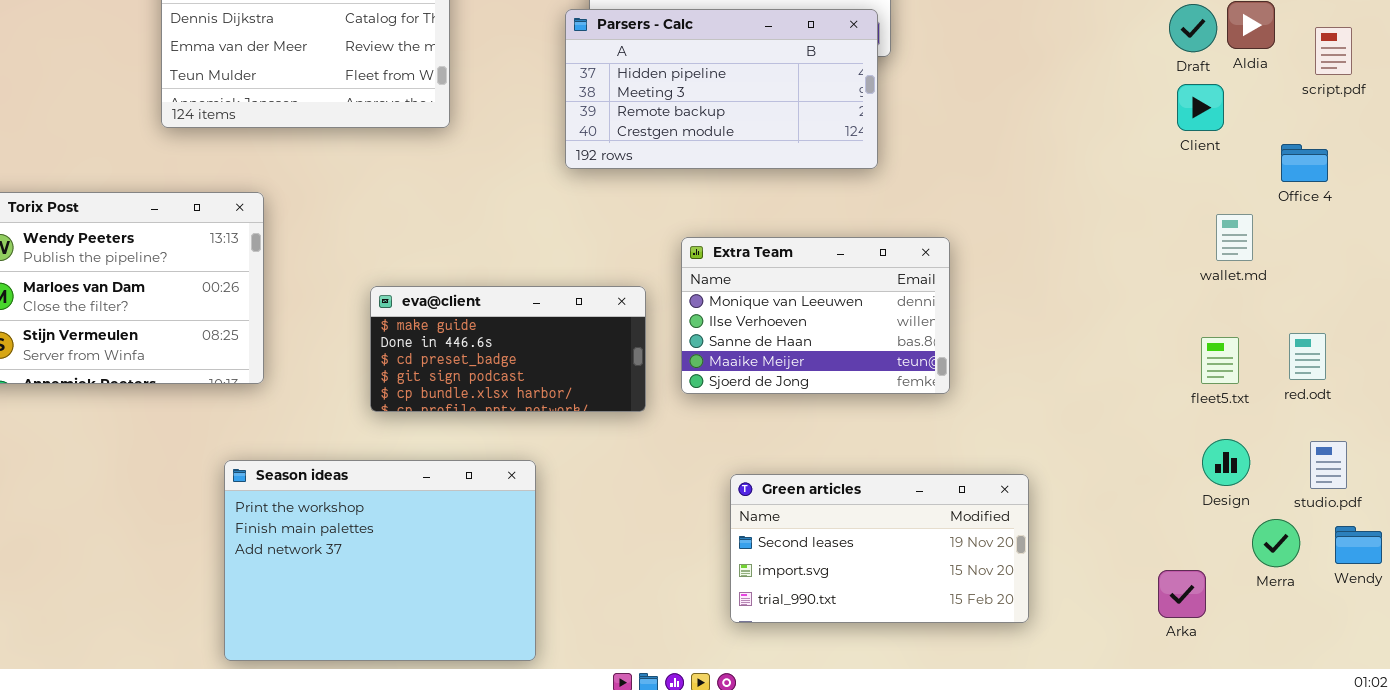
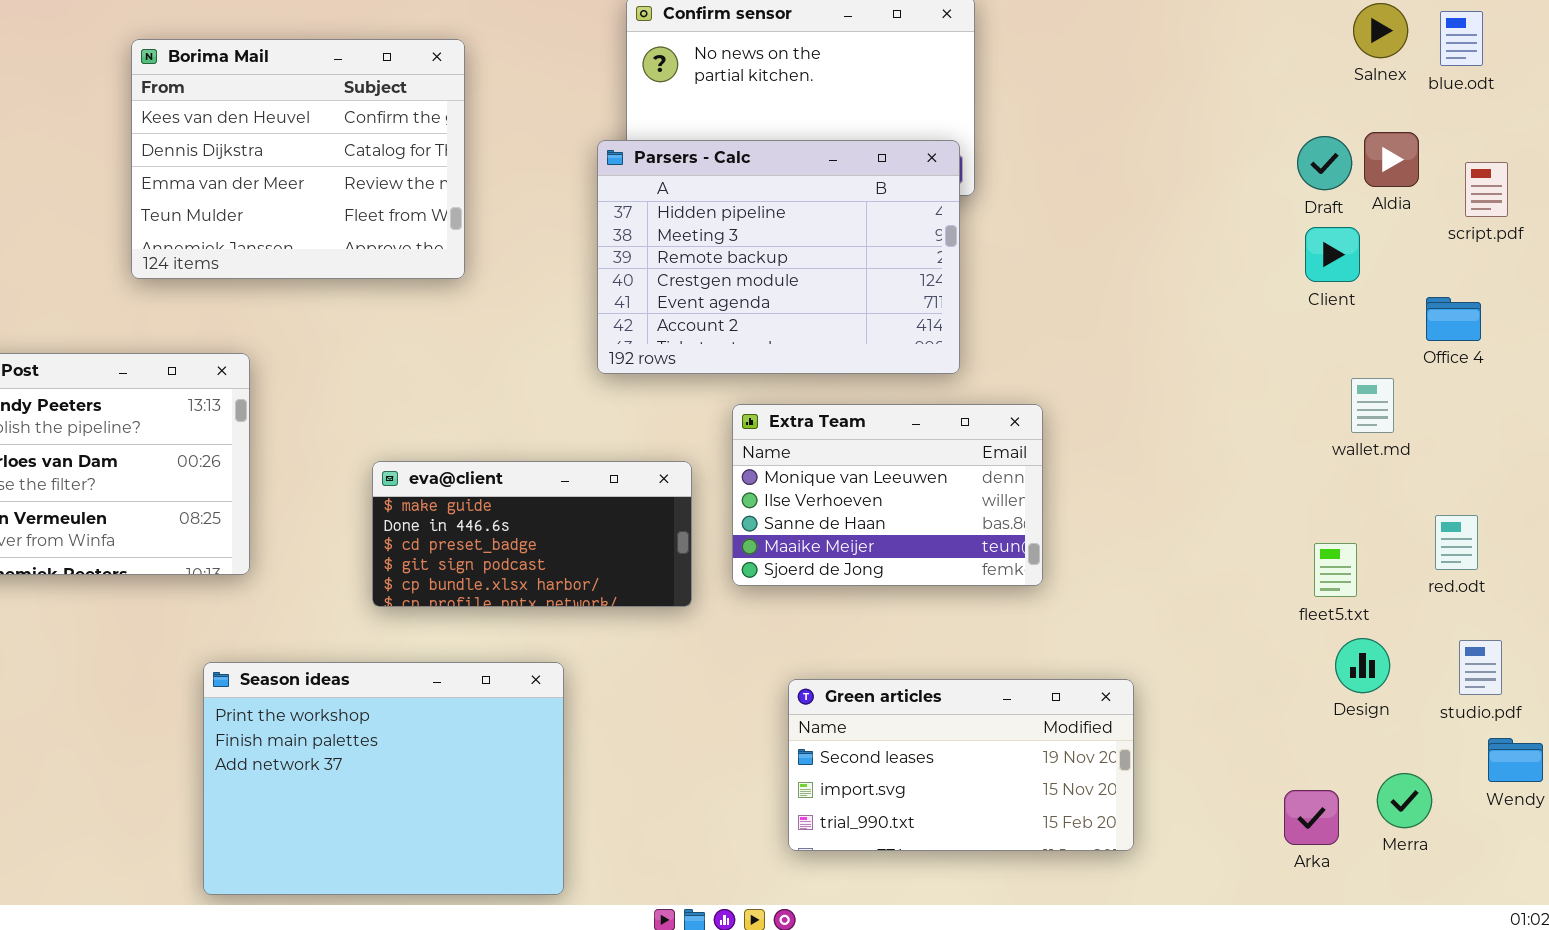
Parsers - Calc: [565,9,878,169] -> [597,140,960,374], resized
fleet5.txt: [1201,337,1239,384] -> [1314,543,1357,597], moved
Merra: [1252,519,1300,567] -> [1377,773,1432,828], moved

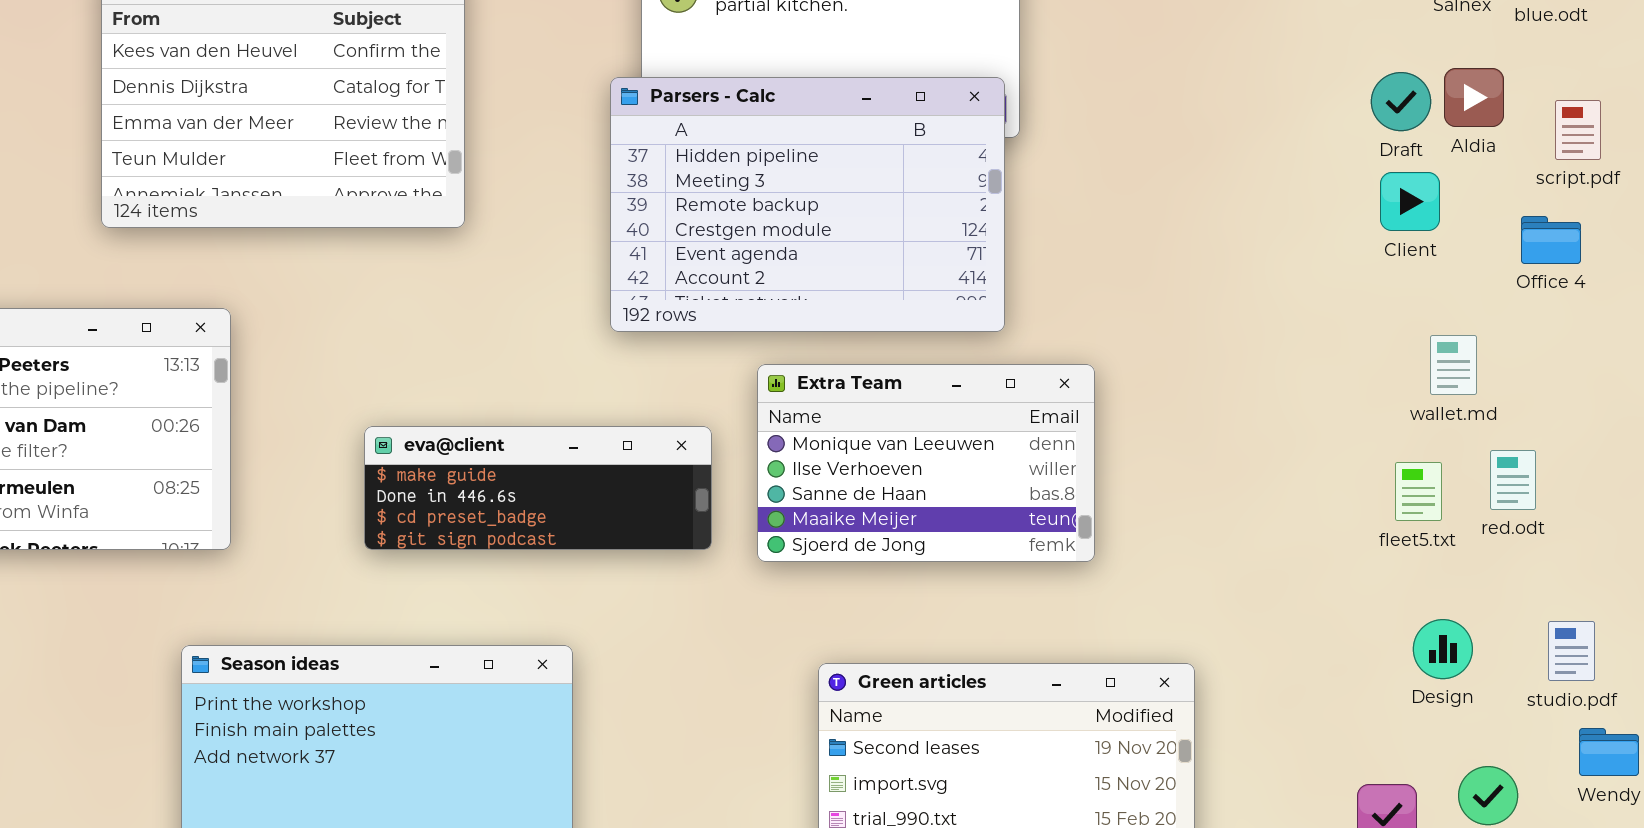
Office 4: [1426,297,1481,341] -> [1521,216,1581,264], moved
eva@client: [372,461,692,607] -> [364,426,712,550], resized
red.odt: [1435,515,1478,570] -> [1490,450,1536,510], moved
fleet5.txt: [1314,543,1357,597] -> [1395,462,1442,521], moved

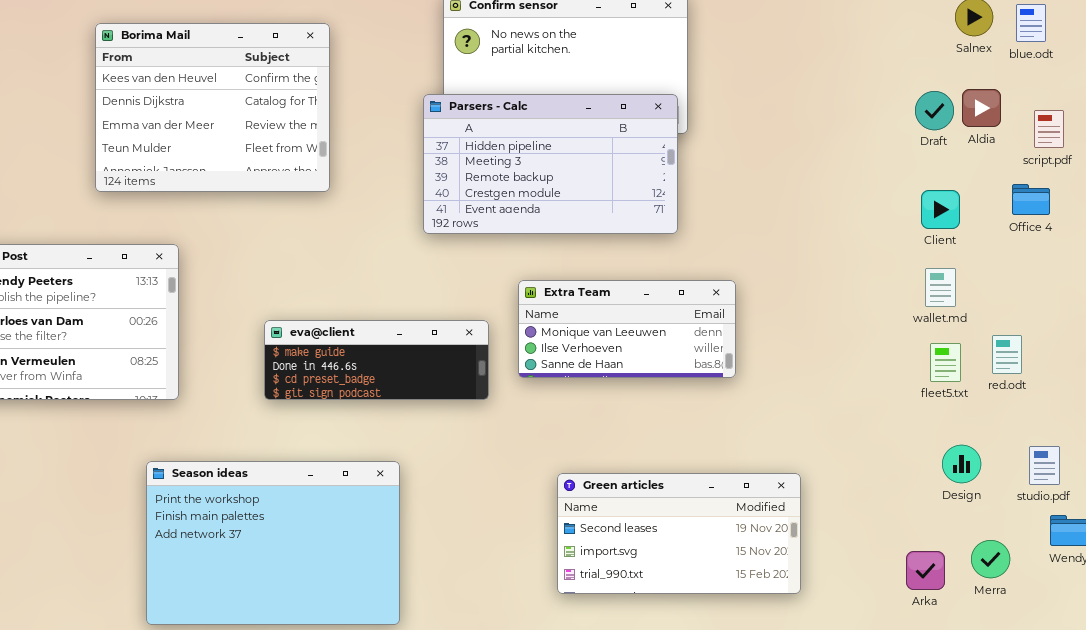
Parsers - Calc: [610,77,1005,332] -> [423,94,678,234], resized
Client: [1380,172,1440,231] -> [921,190,960,229], moved
wallet.md: [1430,335,1477,395] -> [925,268,956,307], moved
Extra Team: [757,364,1095,562] -> [518,280,736,378], resized

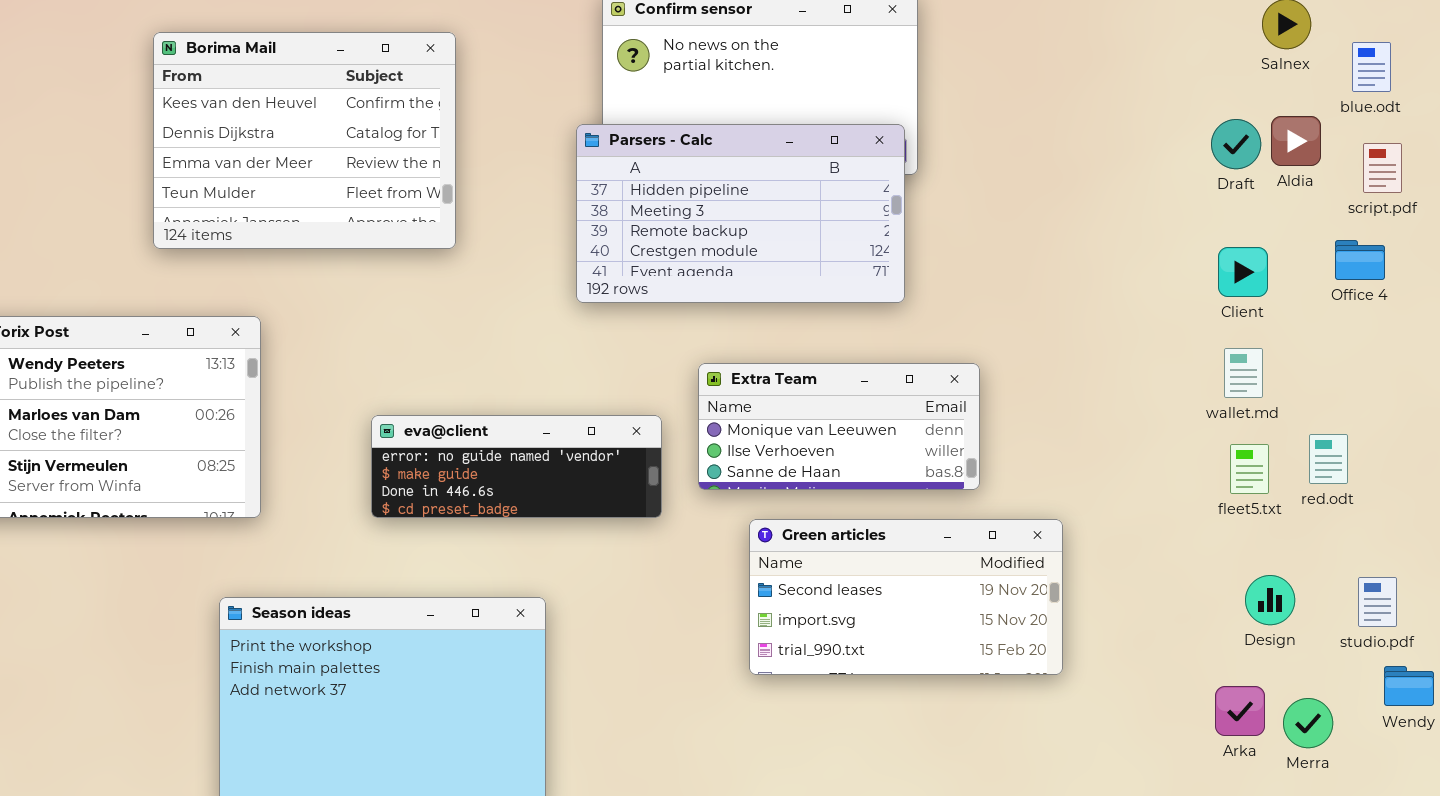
blue.odt: [1016,4,1046,42] -> [1352,42,1391,92], moved
eva@client: [264,320,489,400] -> [371,415,662,518], scrolled up 1 row
Green articles: [557,473,801,594] -> [749,519,1063,675], moved
Arka: [906,551,945,590] -> [1215,686,1265,736], moved

